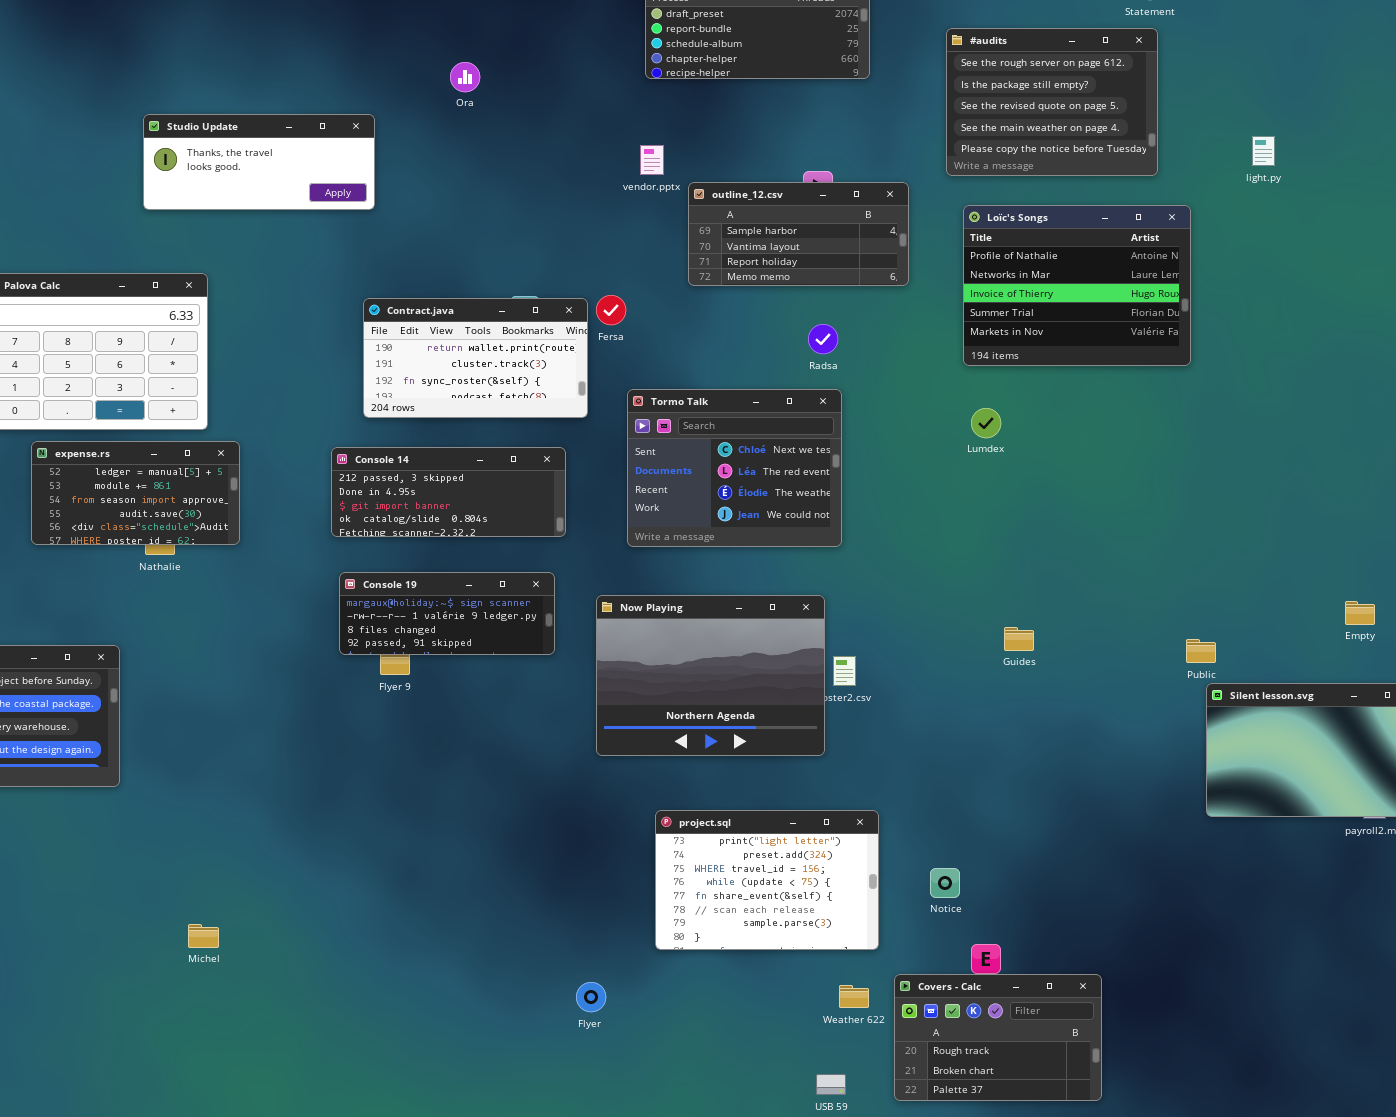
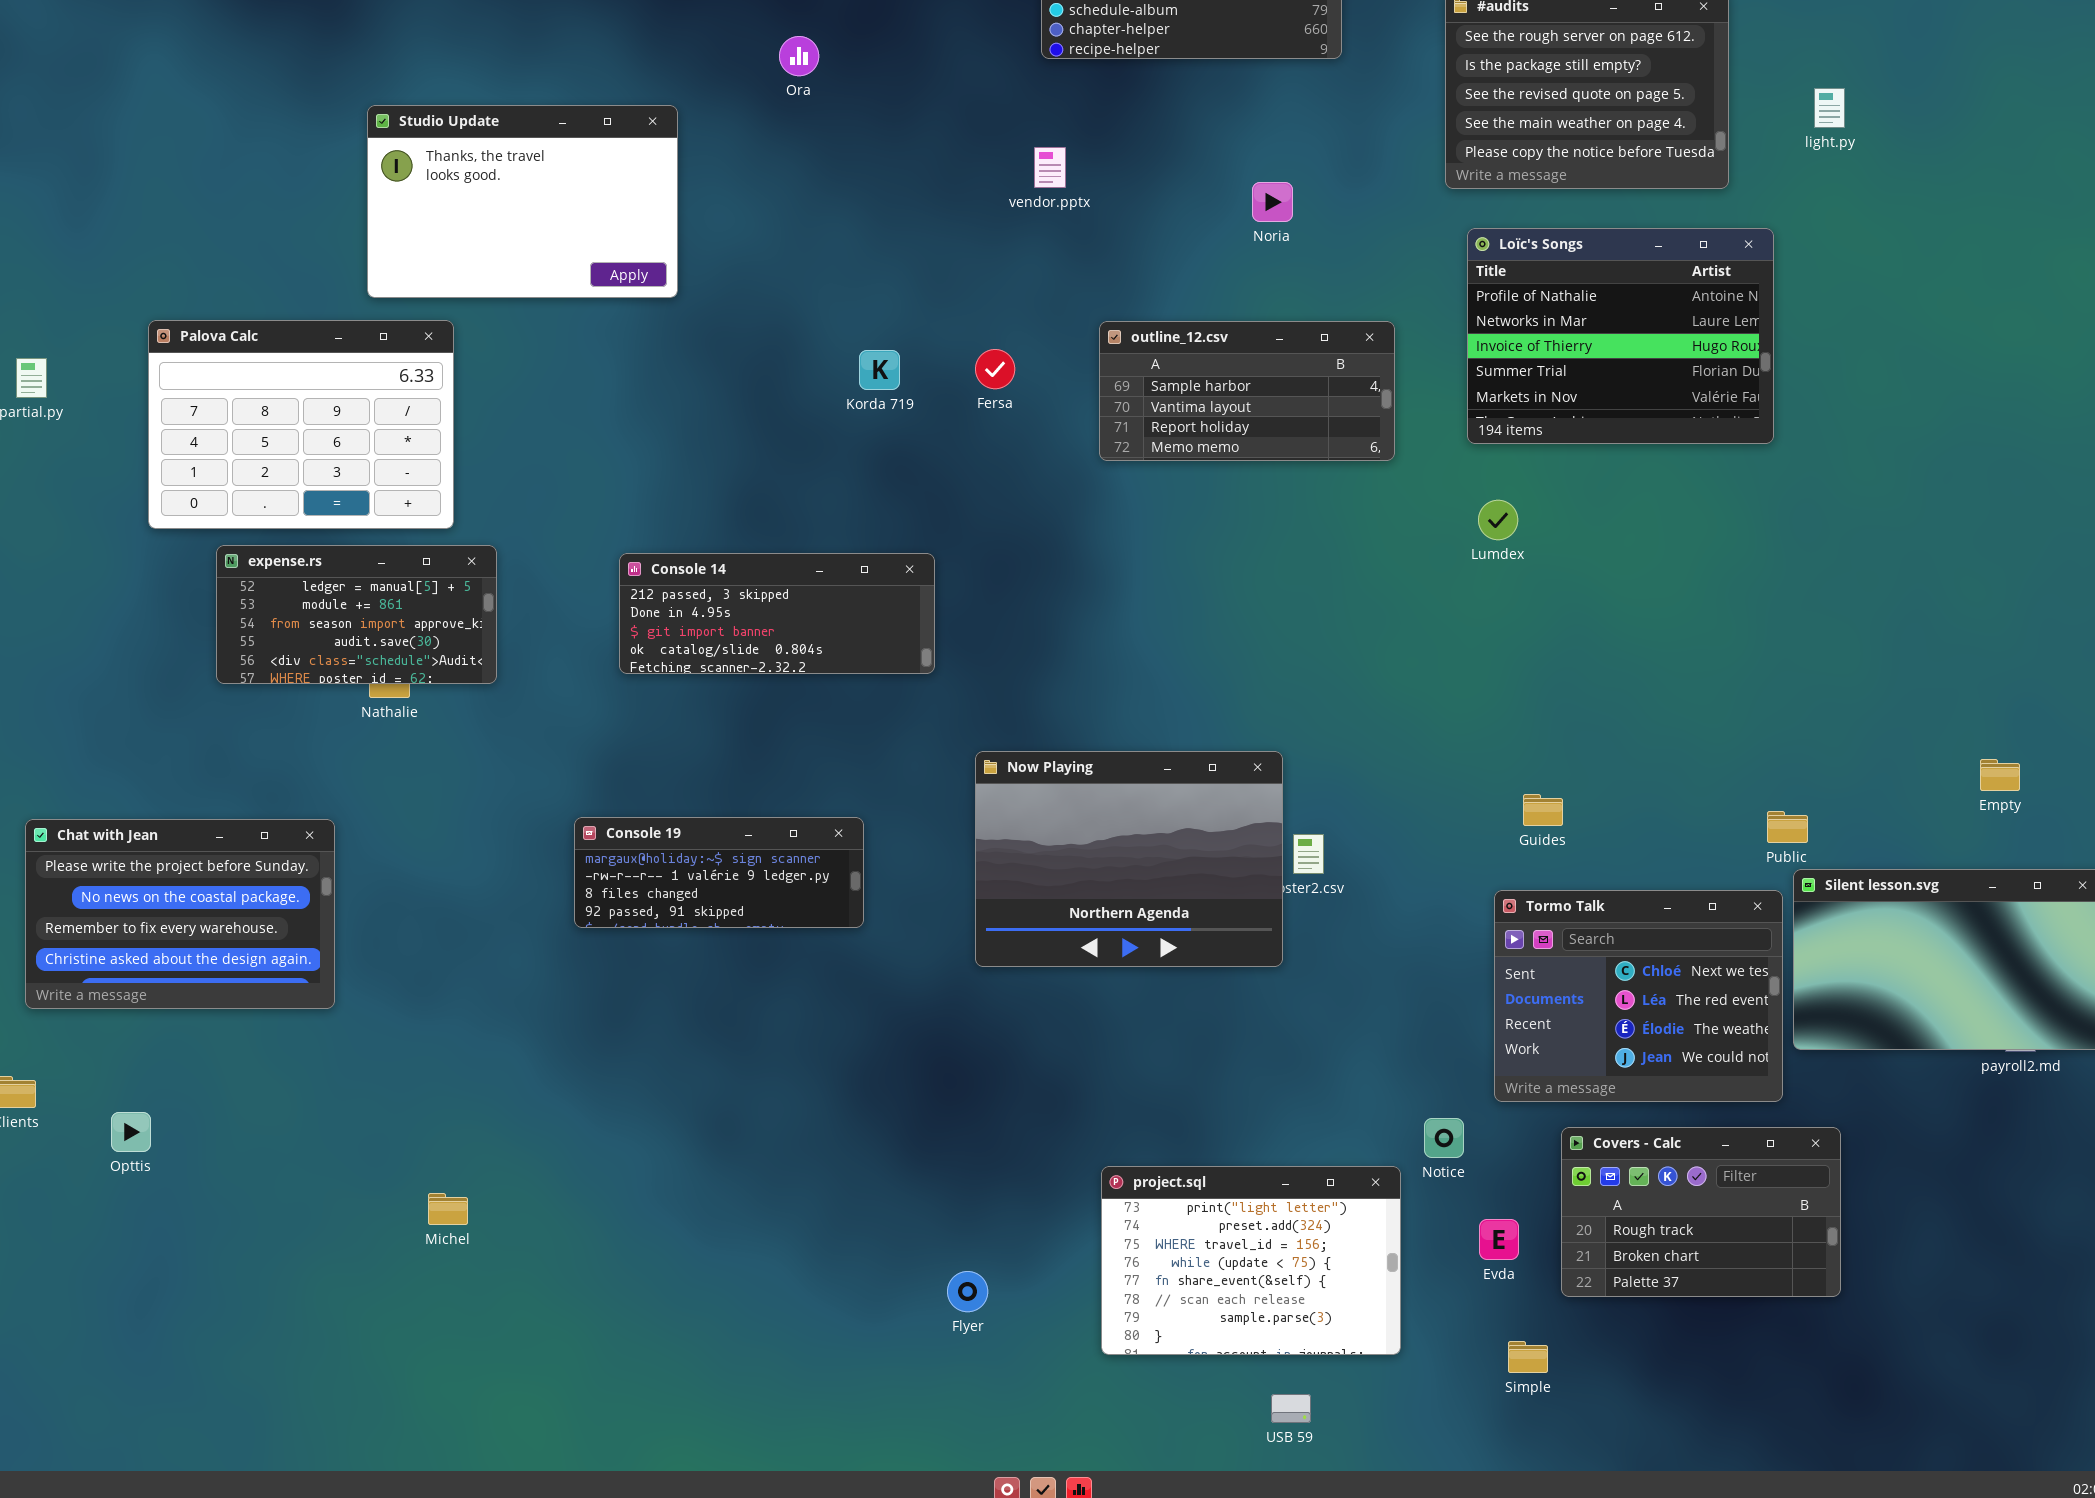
Studio Update: [143,114,375,210] -> [367,105,678,298], resized
light.py: [1252,136,1275,166] -> [1814,88,1845,128], moved
outline_12.csv: [688,182,909,286] -> [1099,321,1395,461], moved
Contract.java: [363,298,588,418] -> none, closed
Tormo Talk: [627,389,842,547] -> [1494,890,1783,1102], moved
Console 19: [339,572,555,655] -> [574,817,864,928], moved
project.sql: [655,810,879,950] -> [1101,1166,1401,1355], moved
Covers - Calc: [894,974,1102,1101] -> [1561,1127,1841,1297], moved

